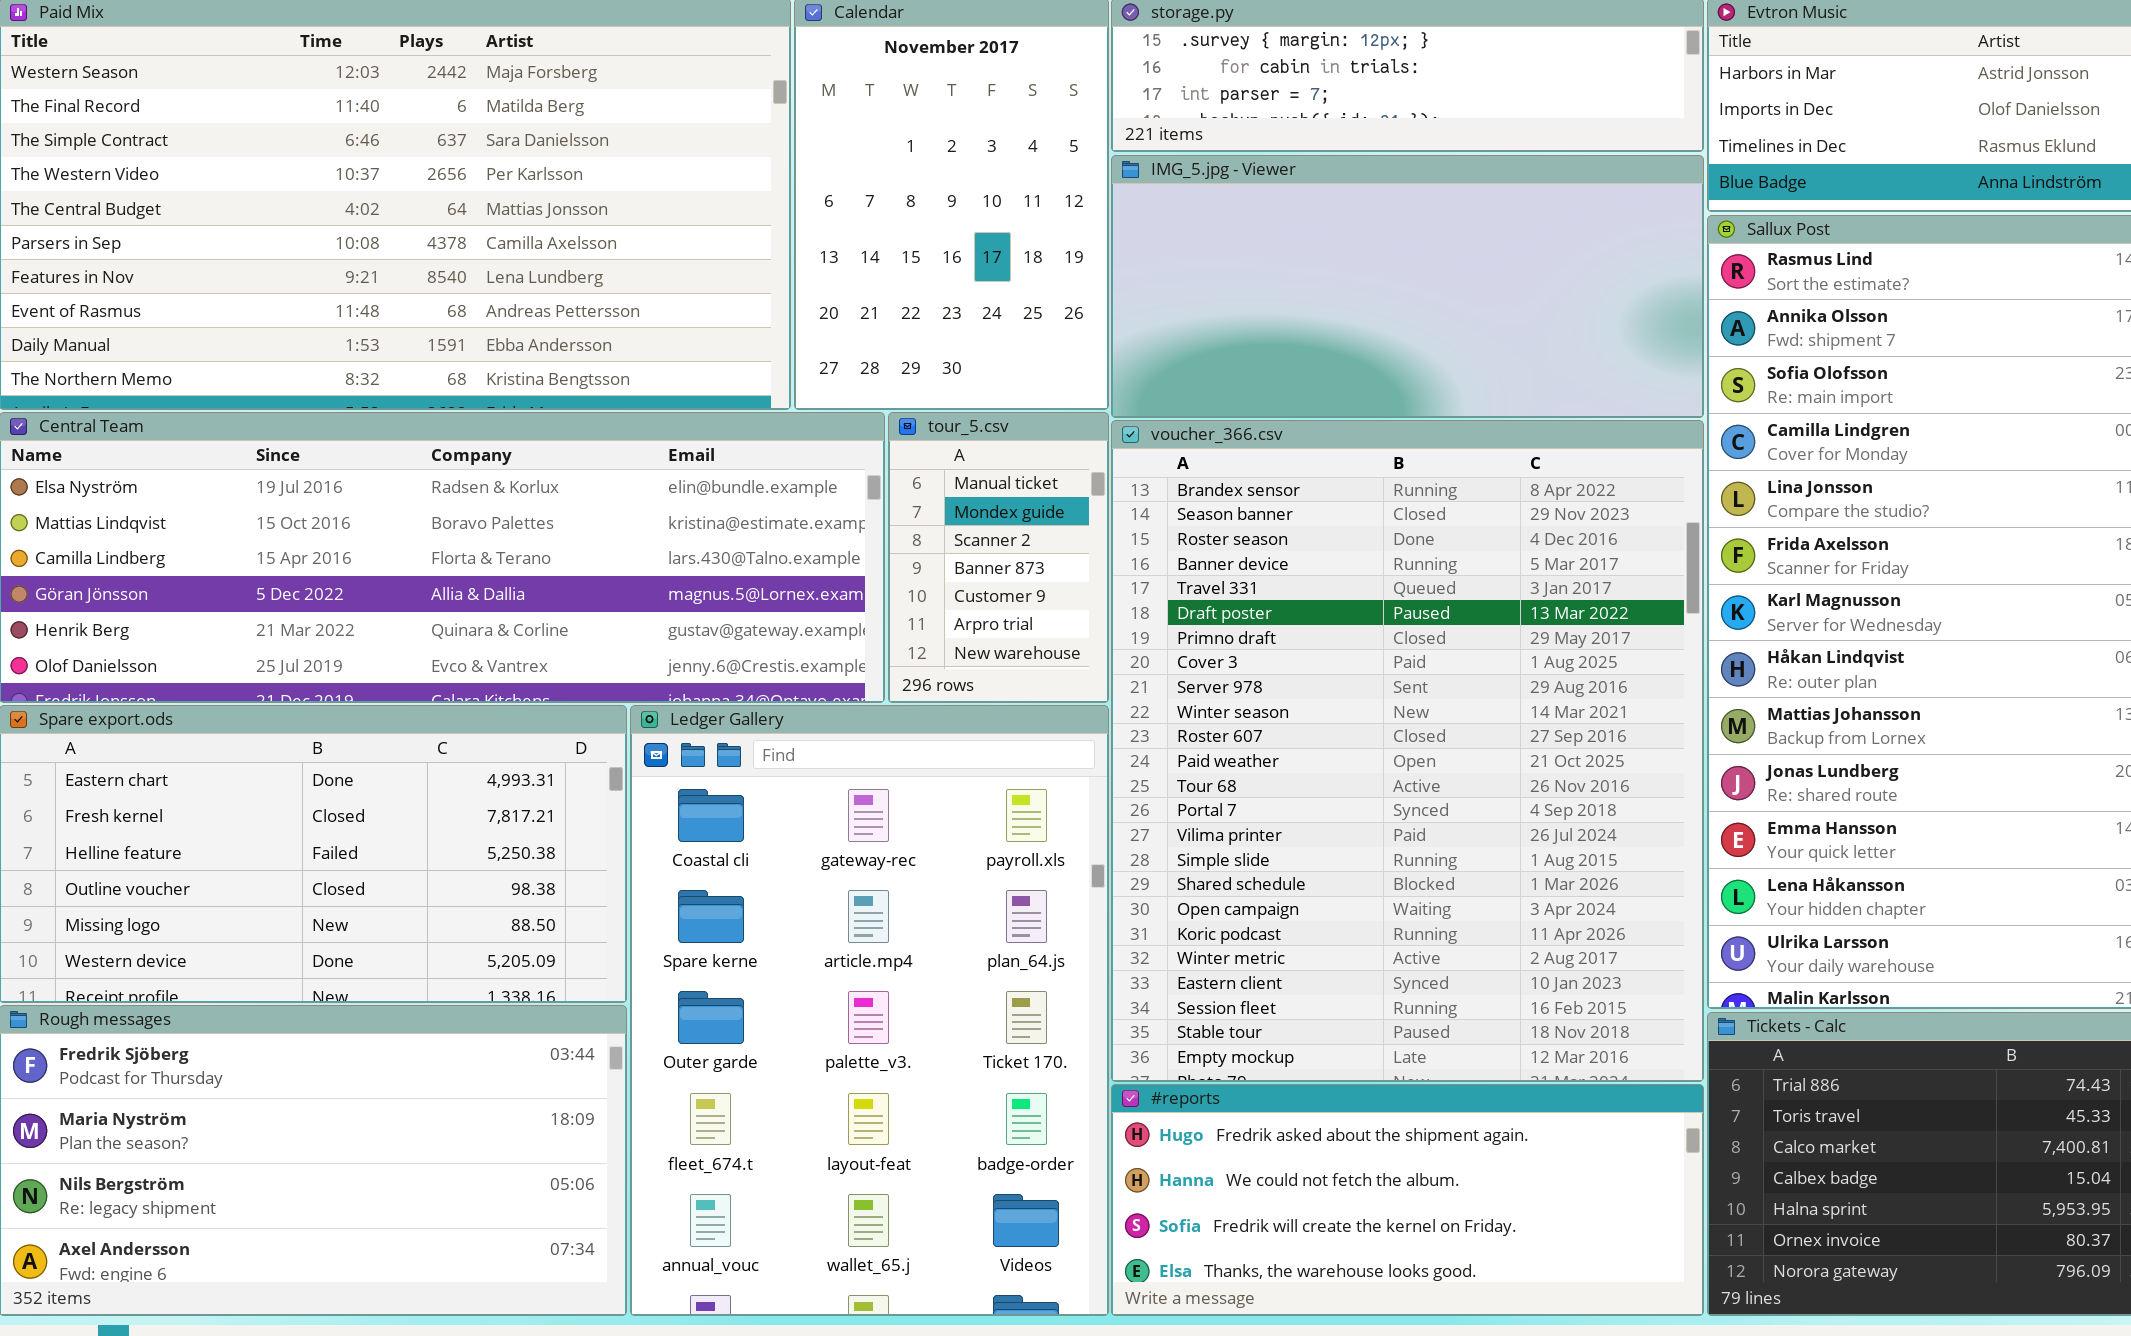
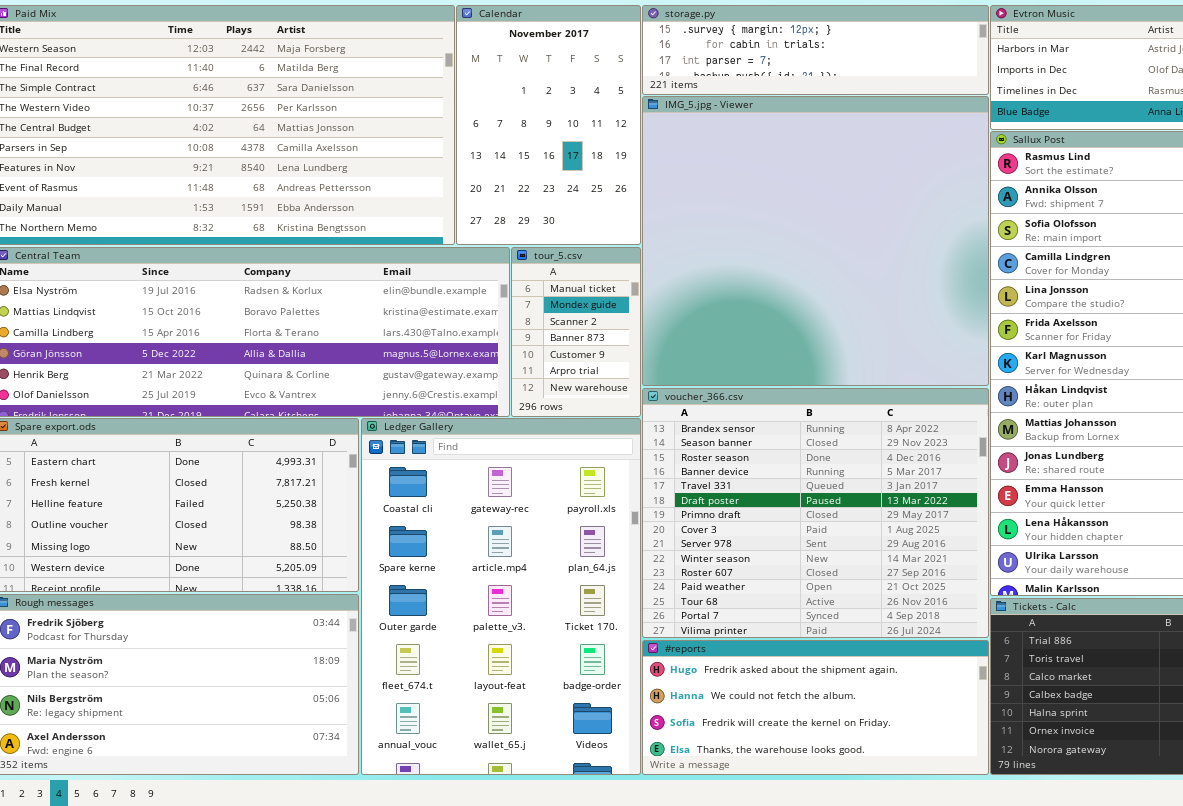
IMG_5.jpg - Viewer: [1111,155,1704,418] -> [642,96,989,386], resized
voucher_366.csv: [1111,420,1704,1082] -> [642,388,989,638], resized

